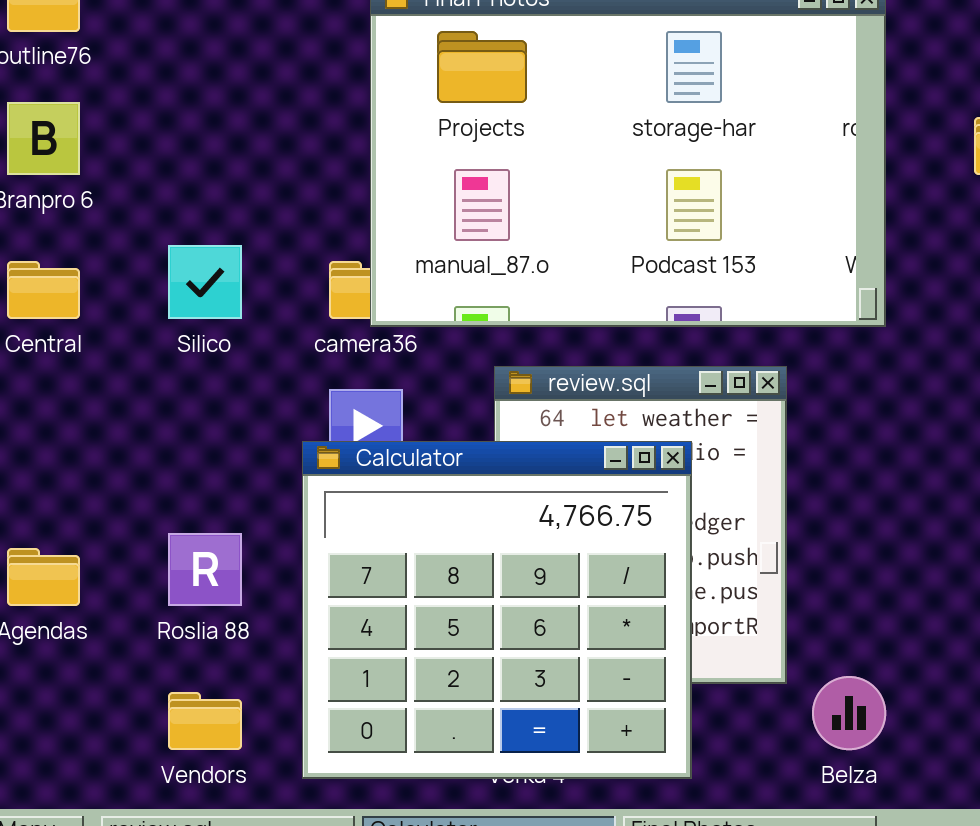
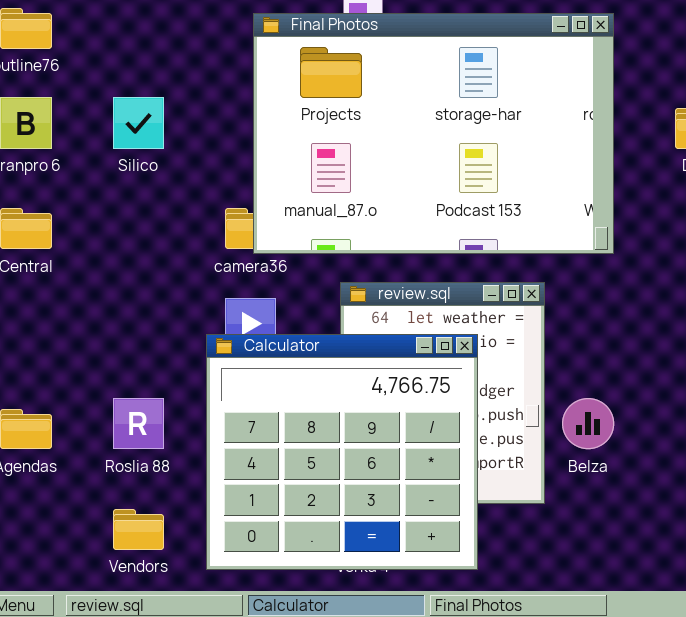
Silico: [168,245,242,319] -> [113,97,164,149], moved
Belza: [812,676,886,750] -> [562,398,614,449], moved

